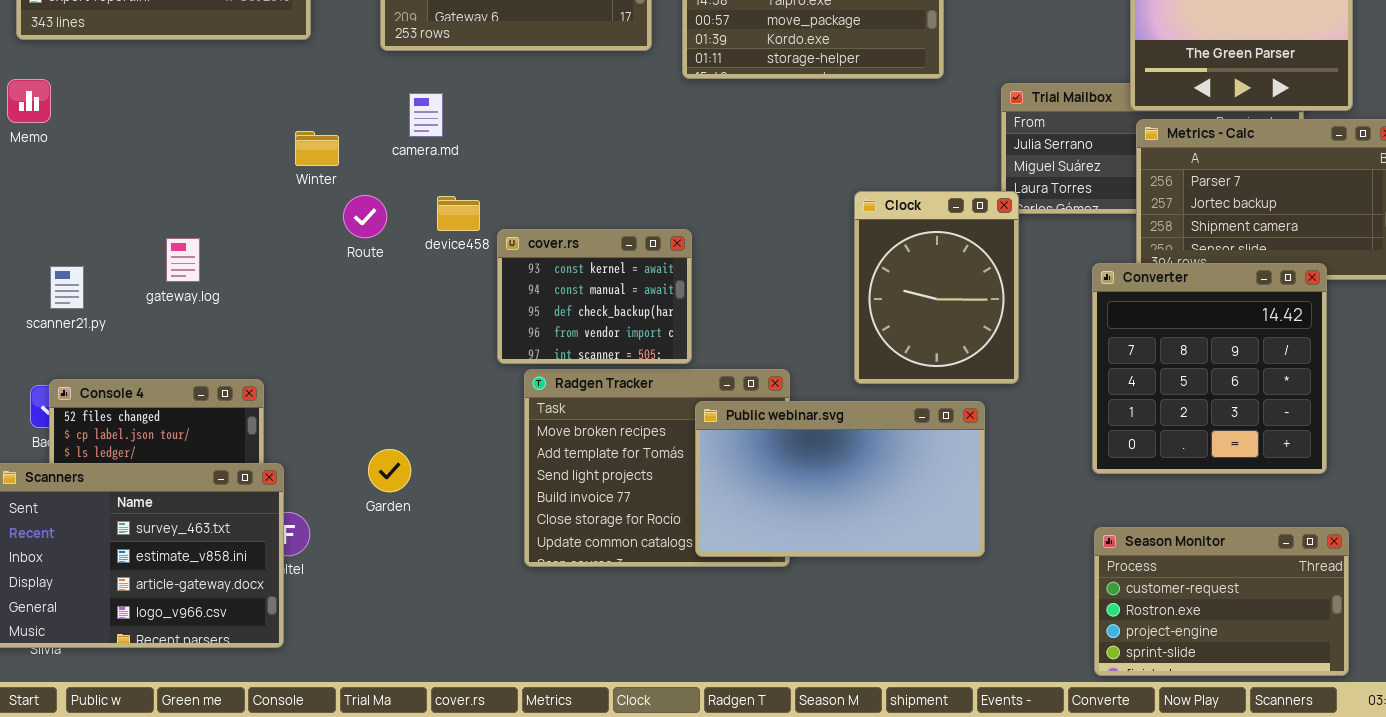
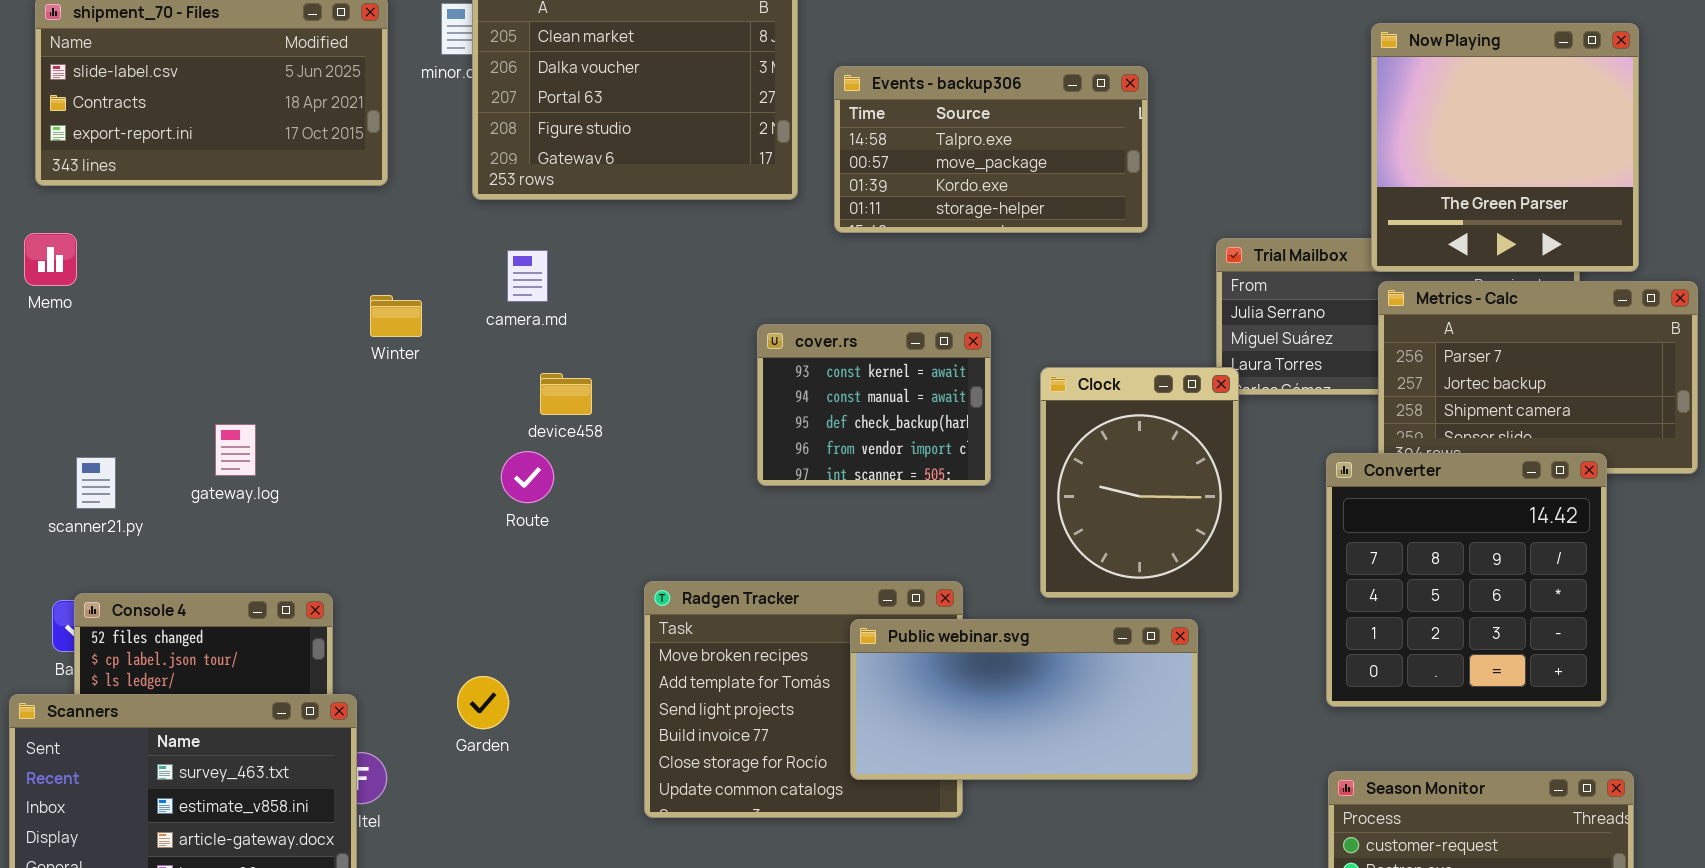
Route: [343,195,387,238] -> [501,451,554,503], moved
cover.rs: [497,229,692,364] -> [757,324,991,486], moved
Public webinar.svg: [695,401,985,557] -> [850,619,1198,780], resized

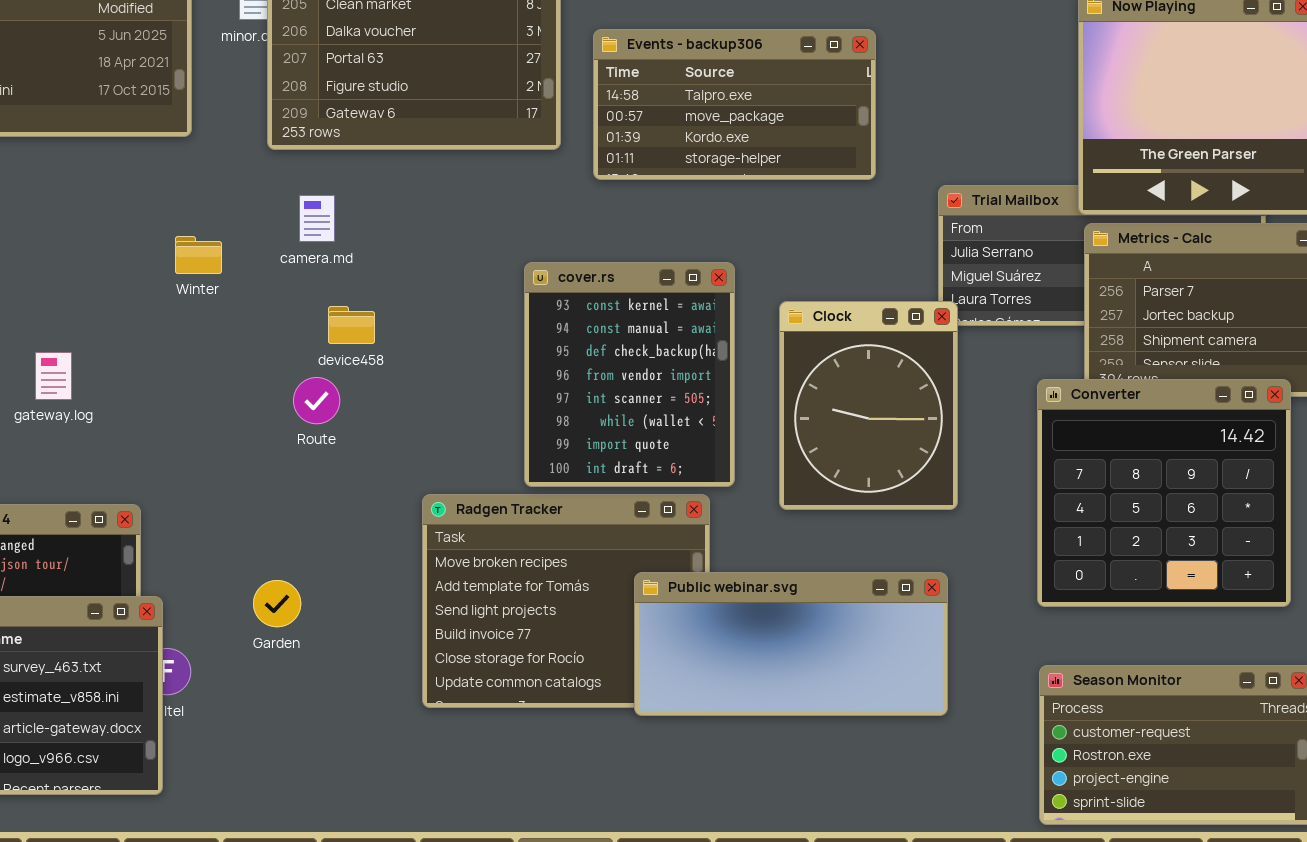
cover.rs: [757,324,991,486] -> [524,262,735,487], resized
Public webinar.svg: [850,619,1198,780] -> [634,572,948,716], moved

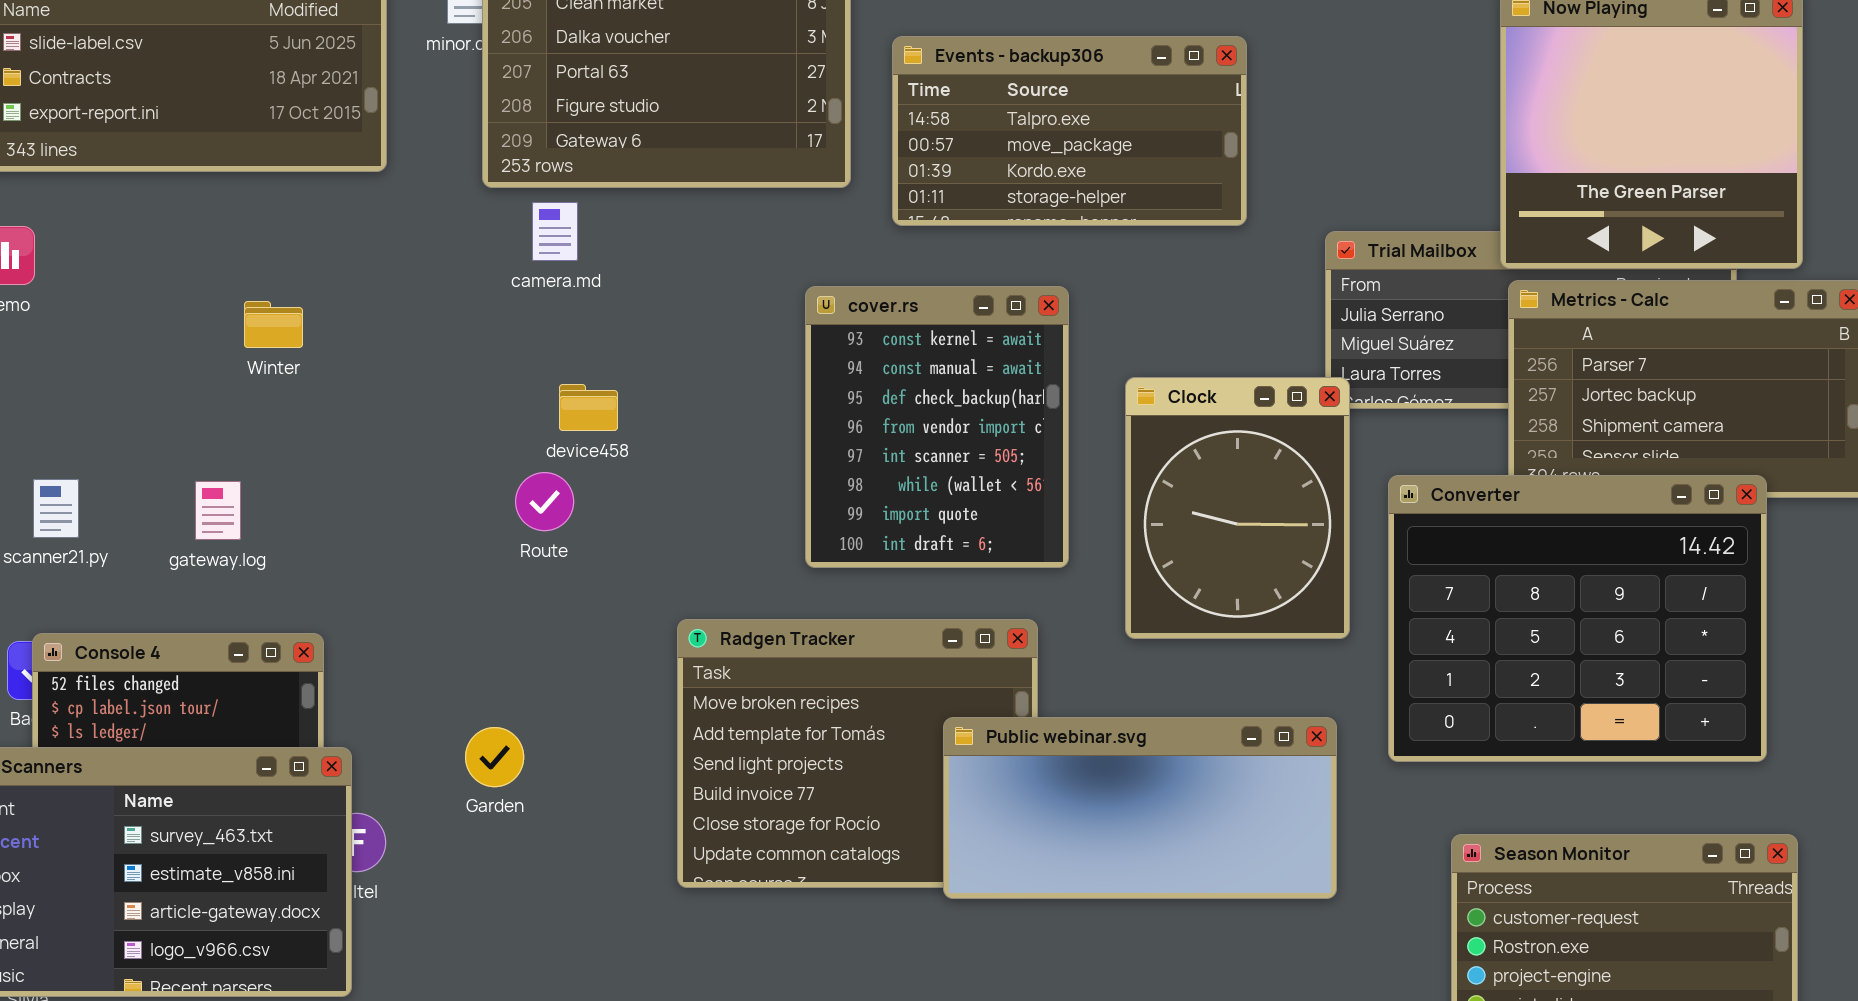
camera.md: [299,195,335,242] -> [532,202,578,261], moved
Winter: [175,236,222,274] -> [244,301,303,348], moved
cover.rs: [524,262,735,487] -> [805,286,1069,568], moved
gateway.log: [35,352,72,400] -> [195,481,241,540], moved
Converter: [1037,379,1291,607] -> [1388,475,1767,762], resized

